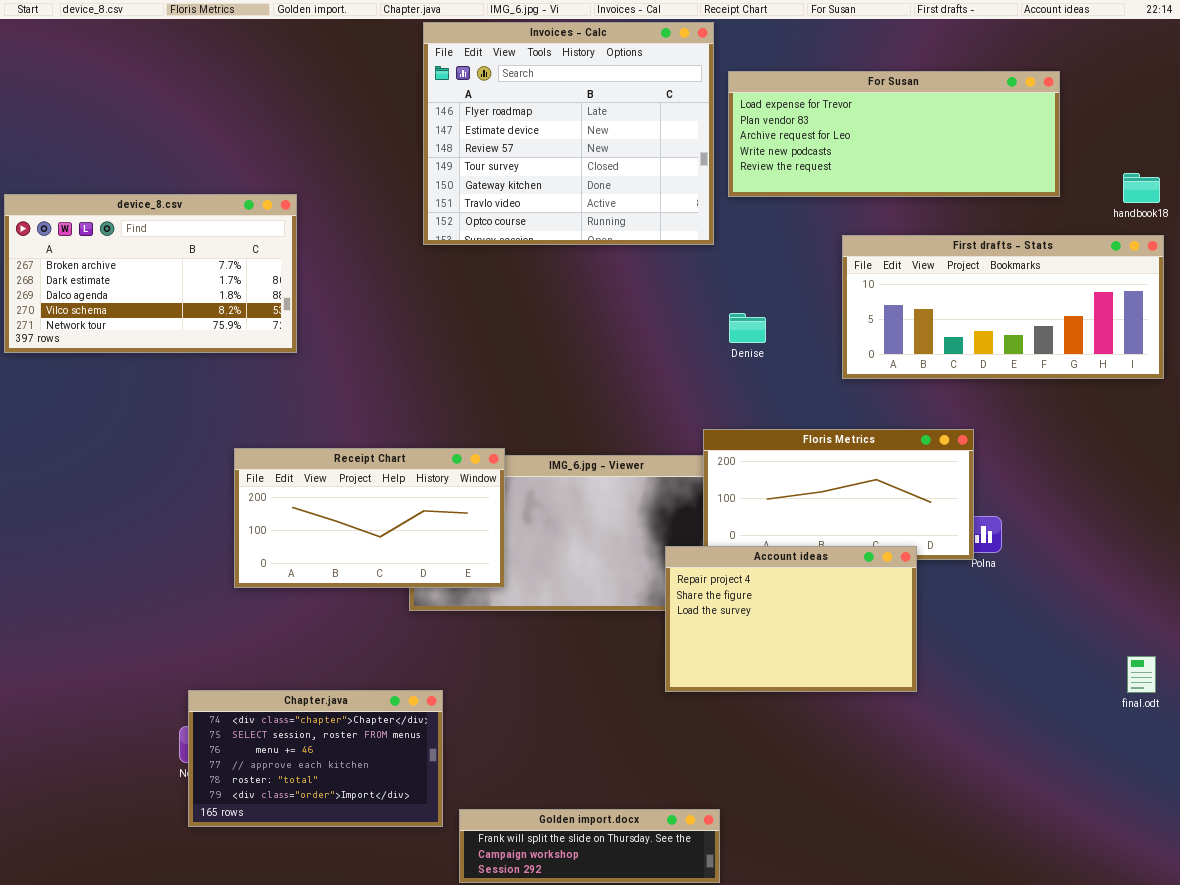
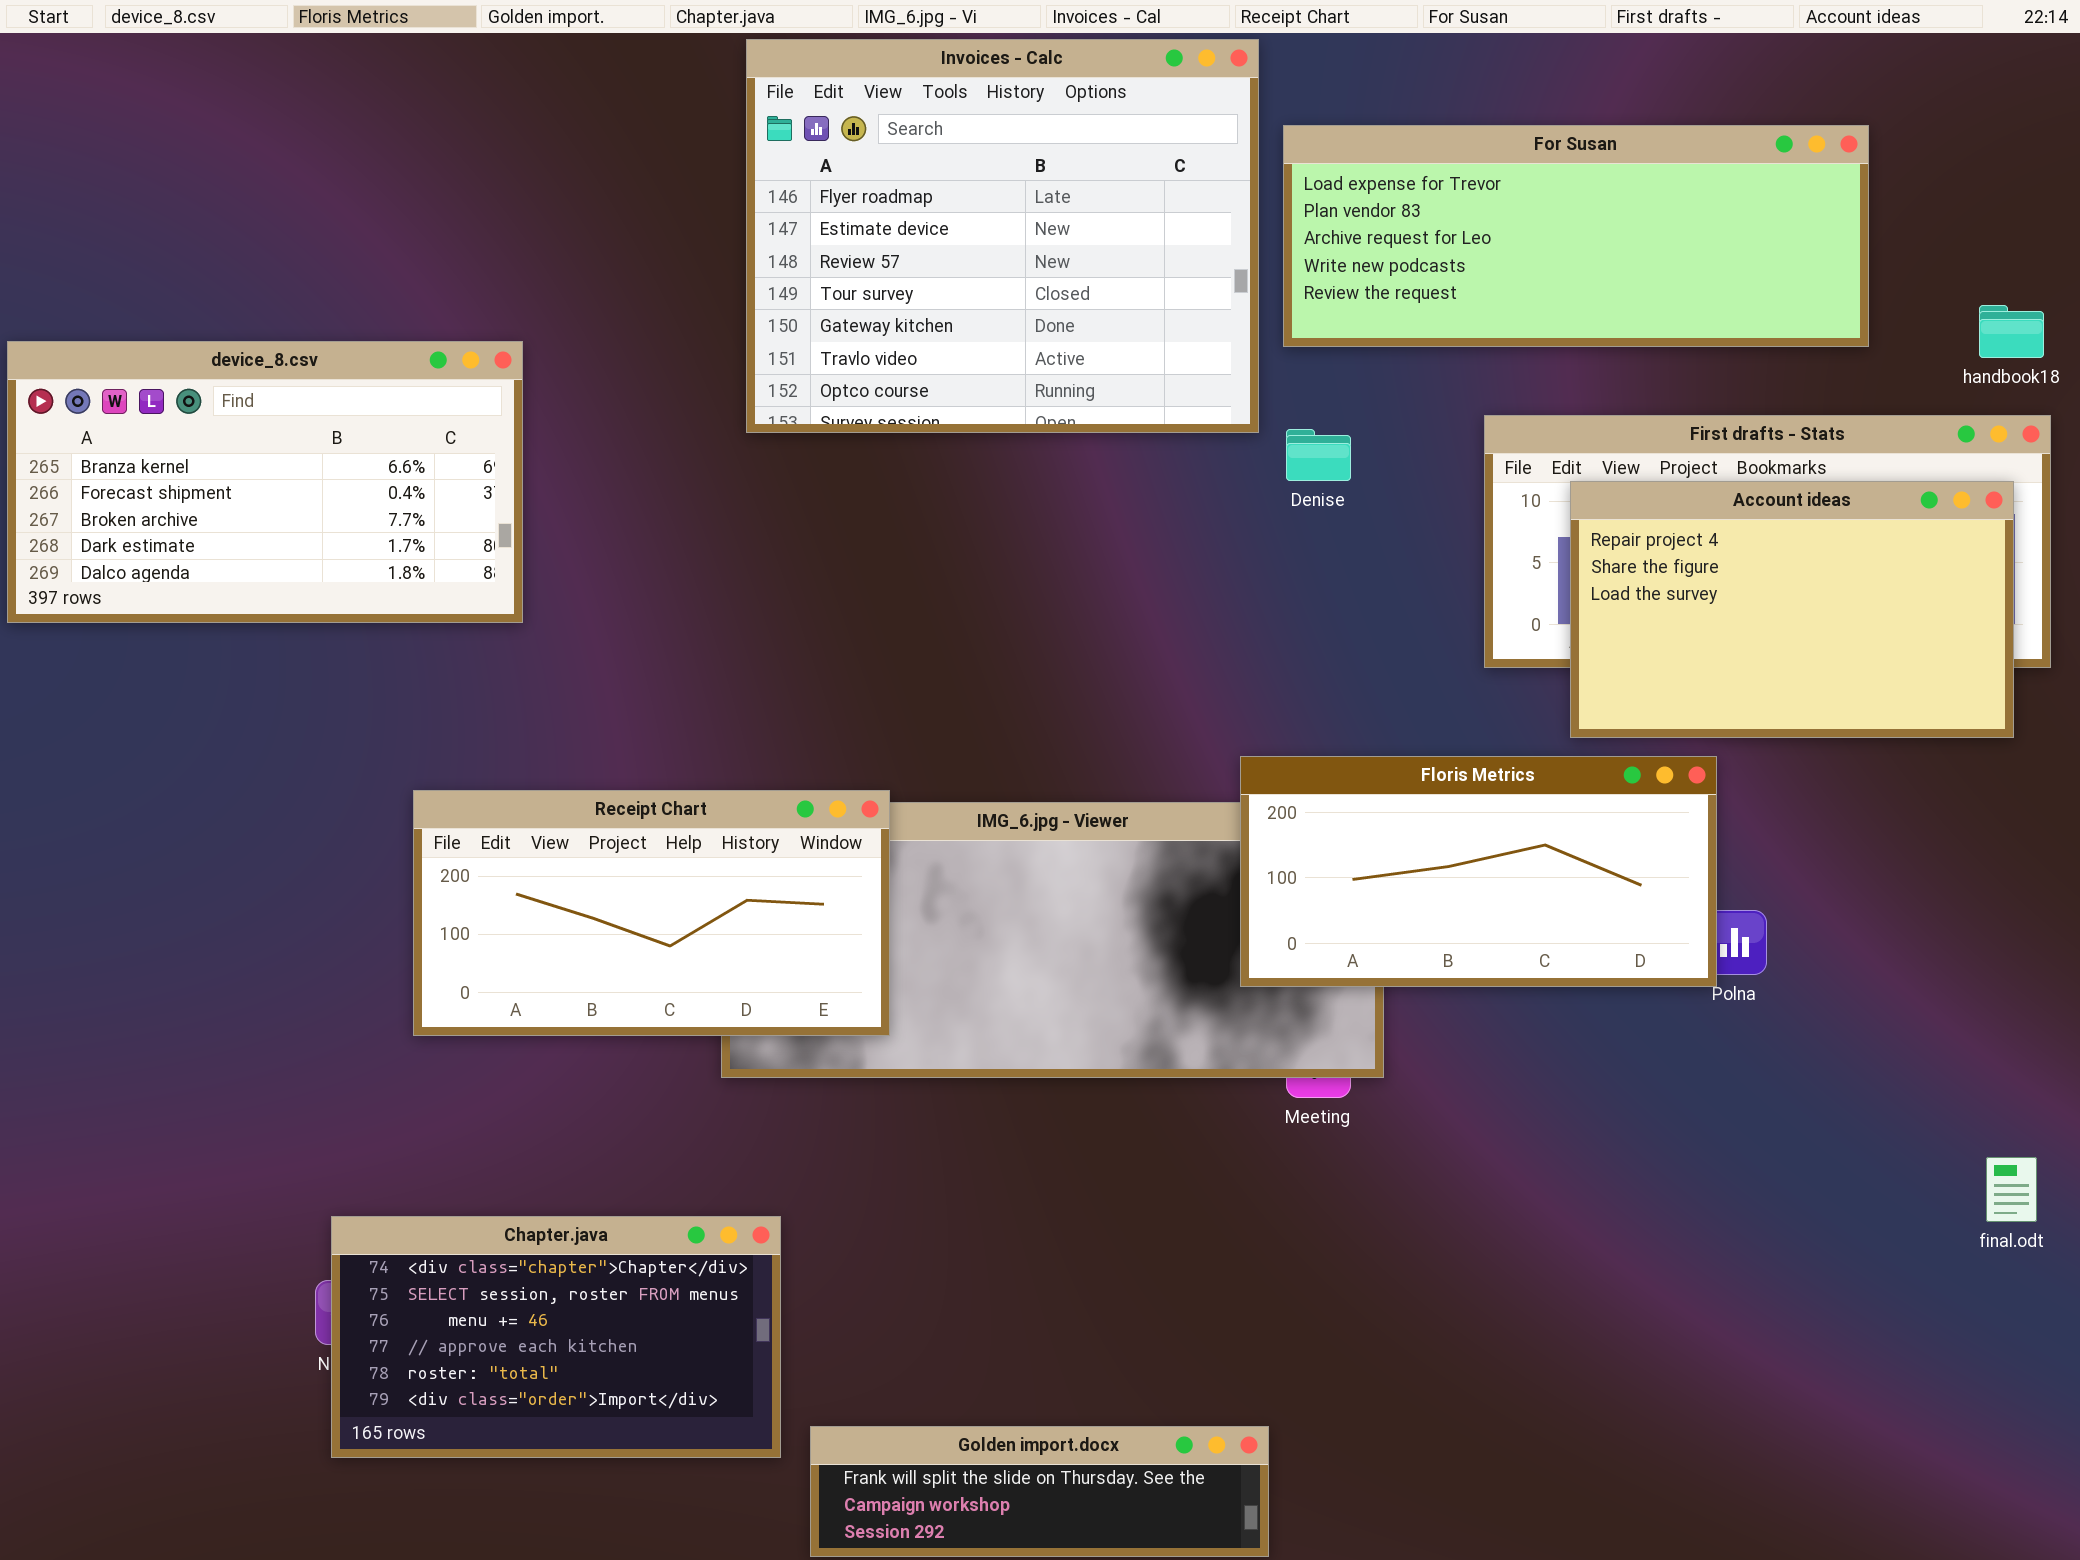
device_8.csv: [4,194,297,353] -> [7,341,523,623], scrolled up 2 rows
Denise: [729,313,766,343] -> [1286,429,1351,481], moved
Account ideas: [665,546,917,692] -> [1570,481,2014,738], moved

